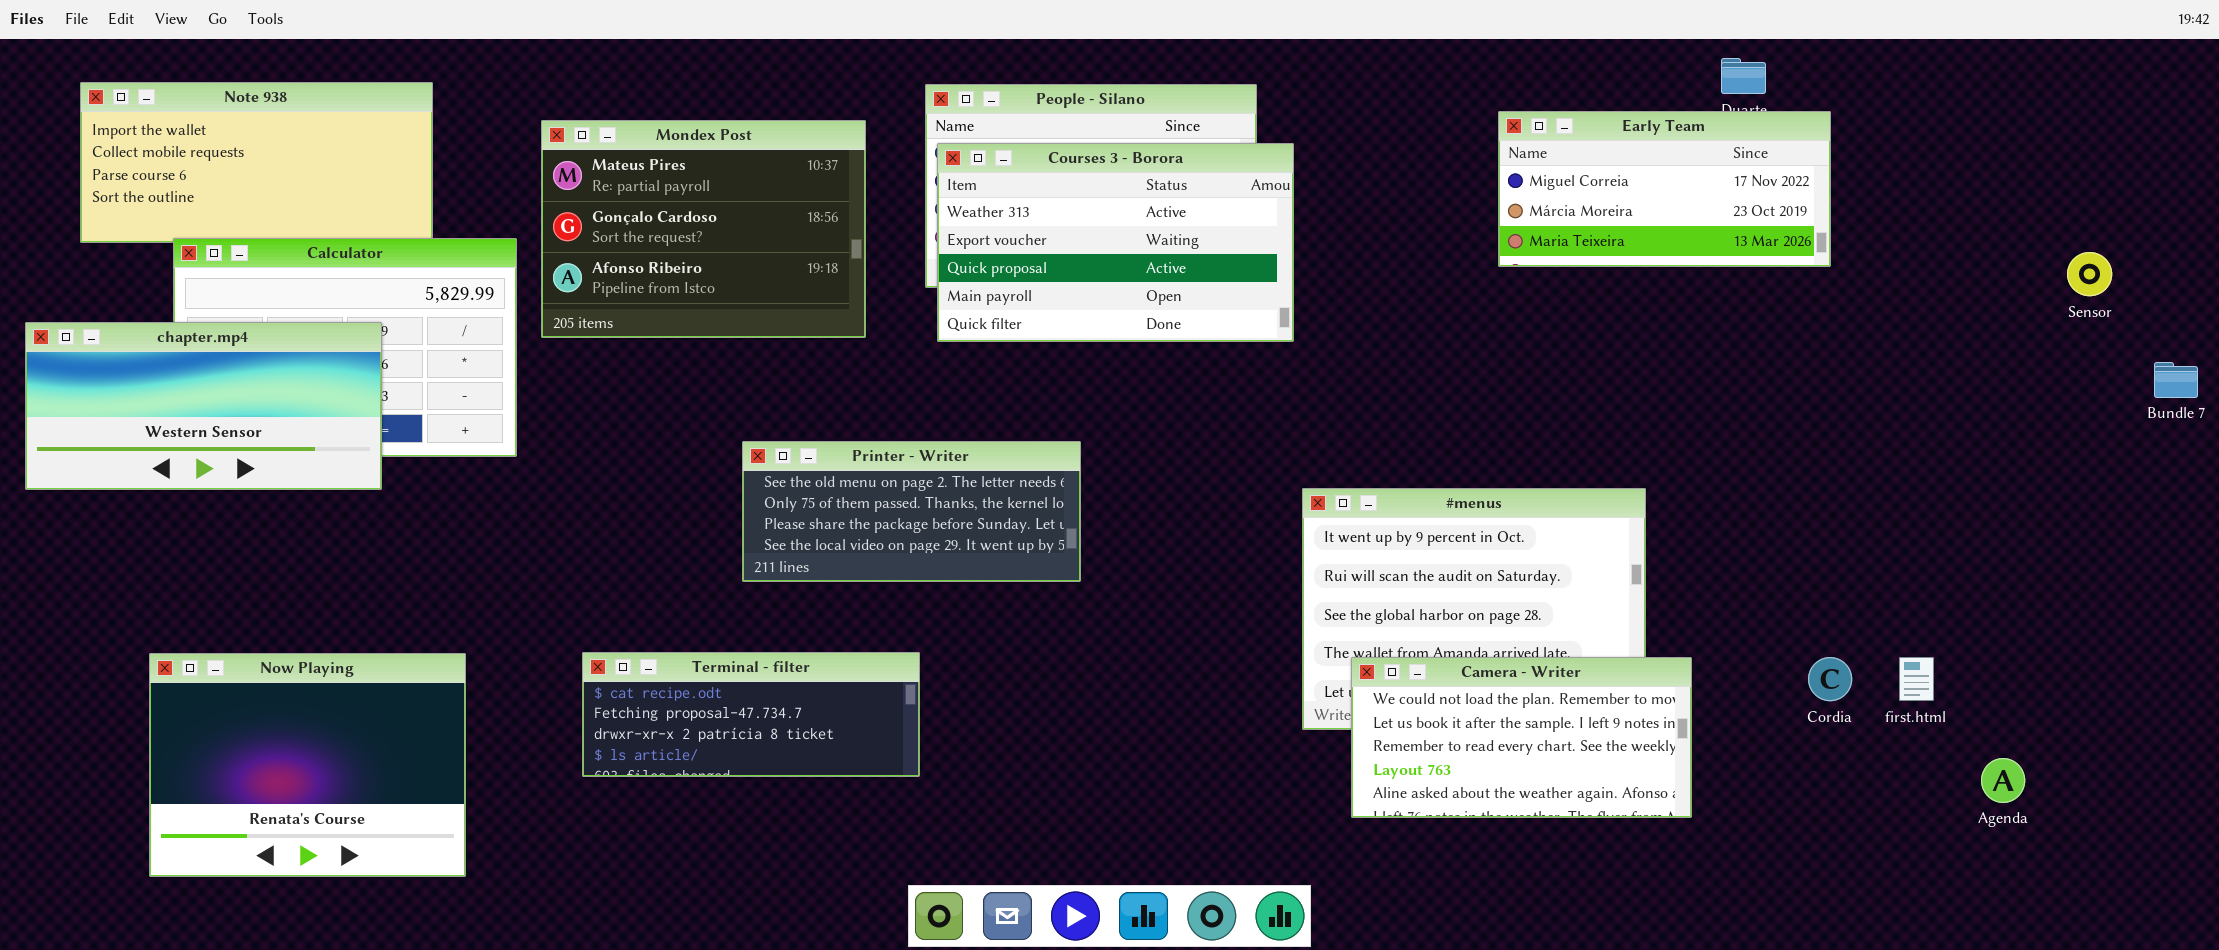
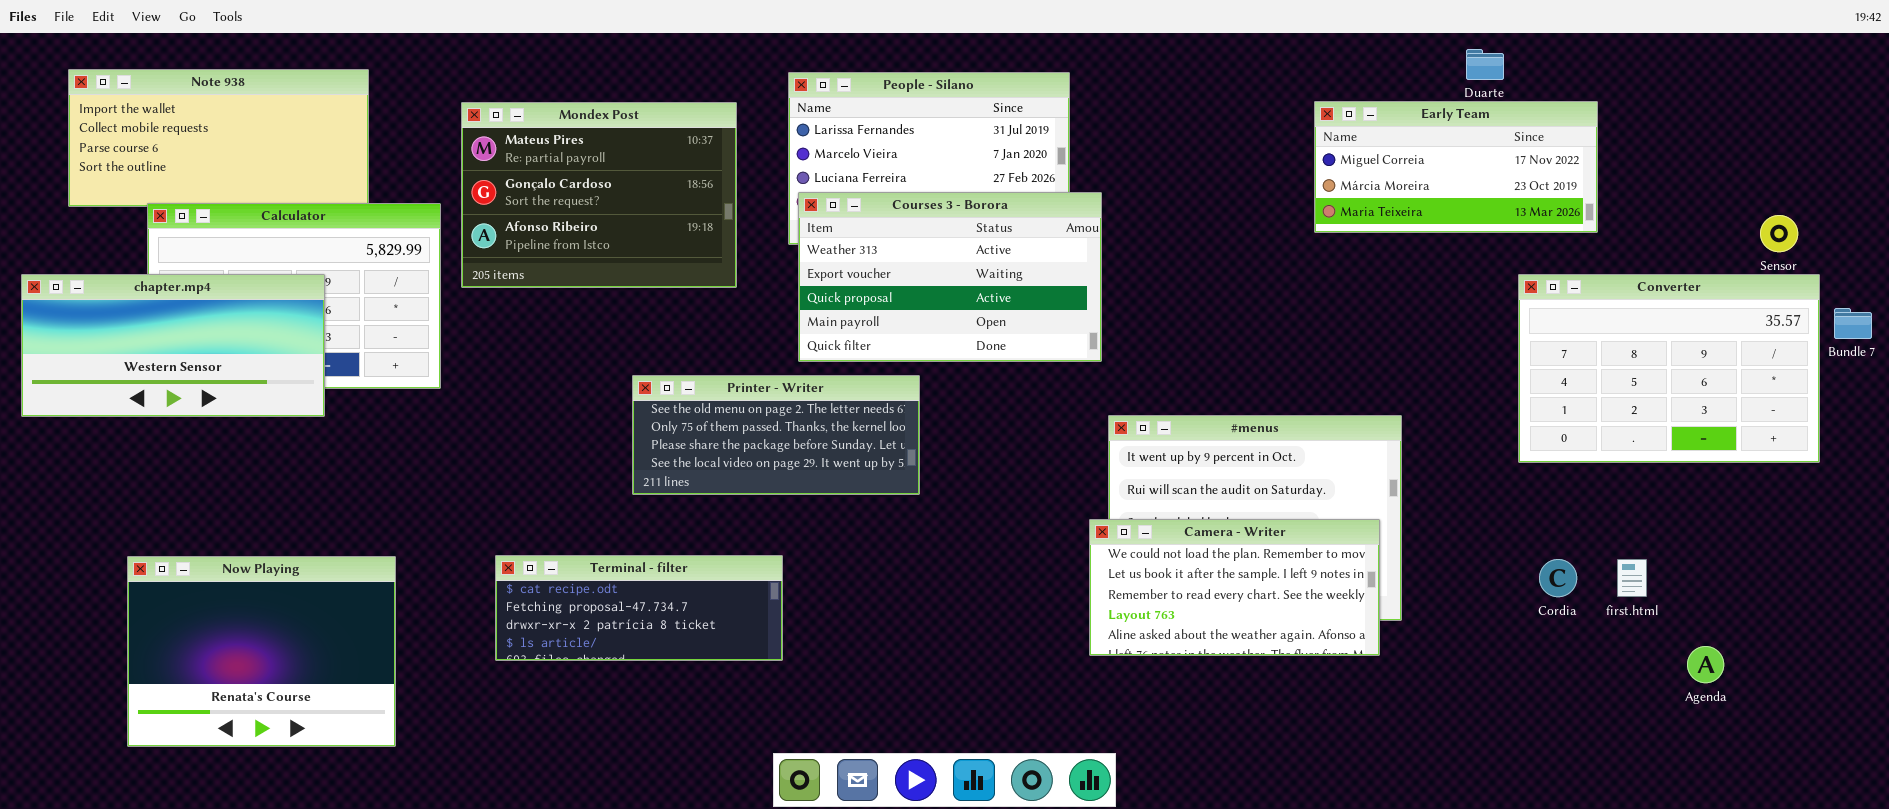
Early Team: [1498,111,1831,267] -> [1314,101,1598,233], moved
Courses 3 - Borora: [937,143,1294,342] -> [798,192,1102,362], moved
Converter: none -> [1518,274,1820,463], opened
Camera - Writer: [1351,657,1692,818] -> [1089,519,1380,656], moved

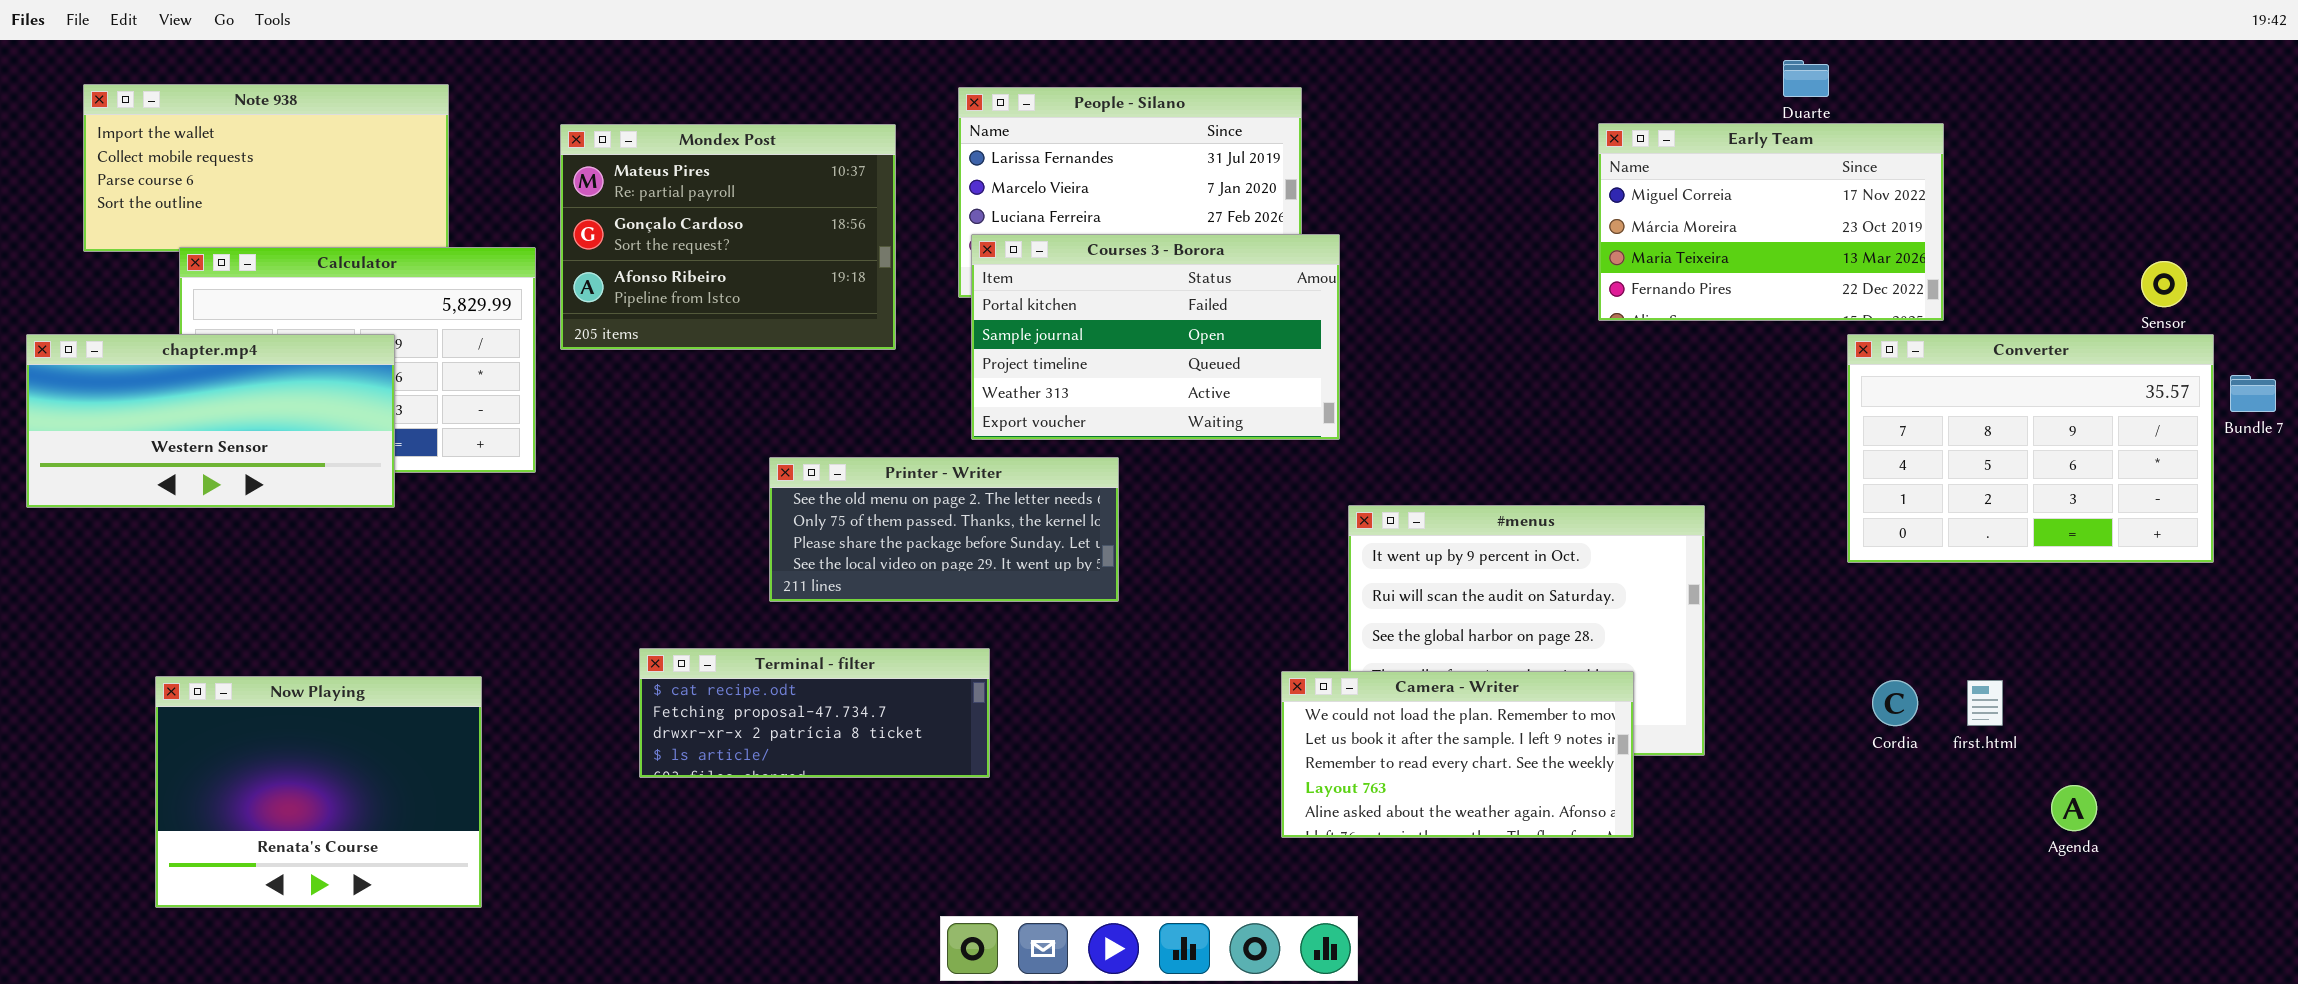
Early Team: [1314,101,1598,233] -> [1598,123,1944,321], resized
Courses 3 - Borora: [798,192,1102,362] -> [971,234,1340,440], scrolled up 3 rows
Camera - Writer: [1089,519,1380,656] -> [1281,671,1634,838], moved
Terminal - filter: [495,555,783,661] -> [639,648,990,778], moved

